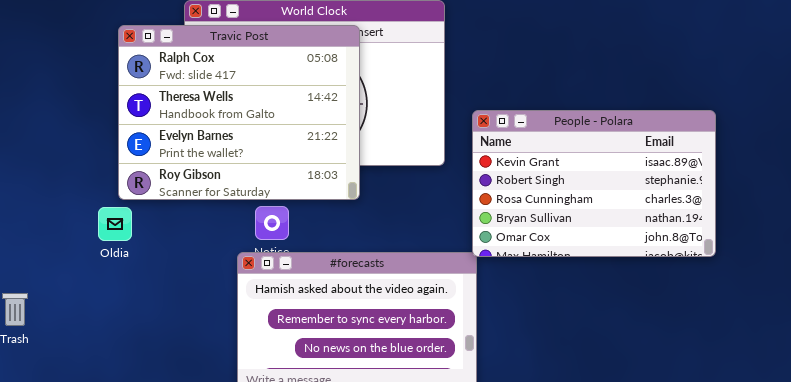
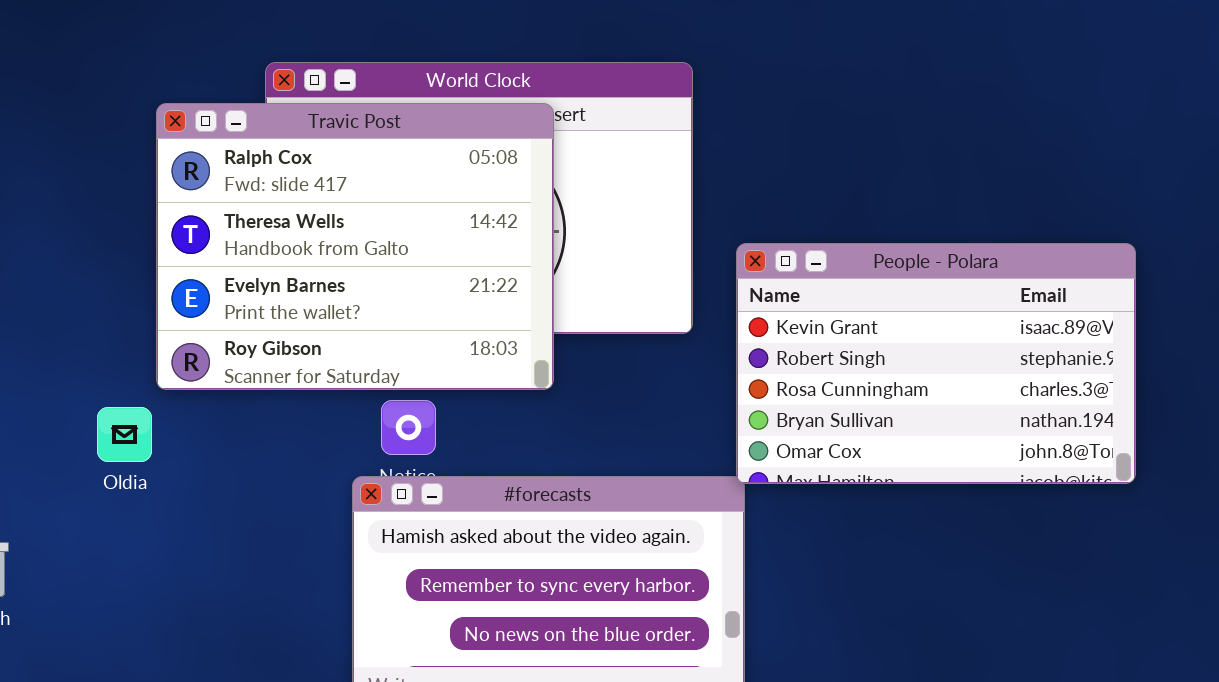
Oldia: [98,207,132,241] -> [97,407,152,462], moved

